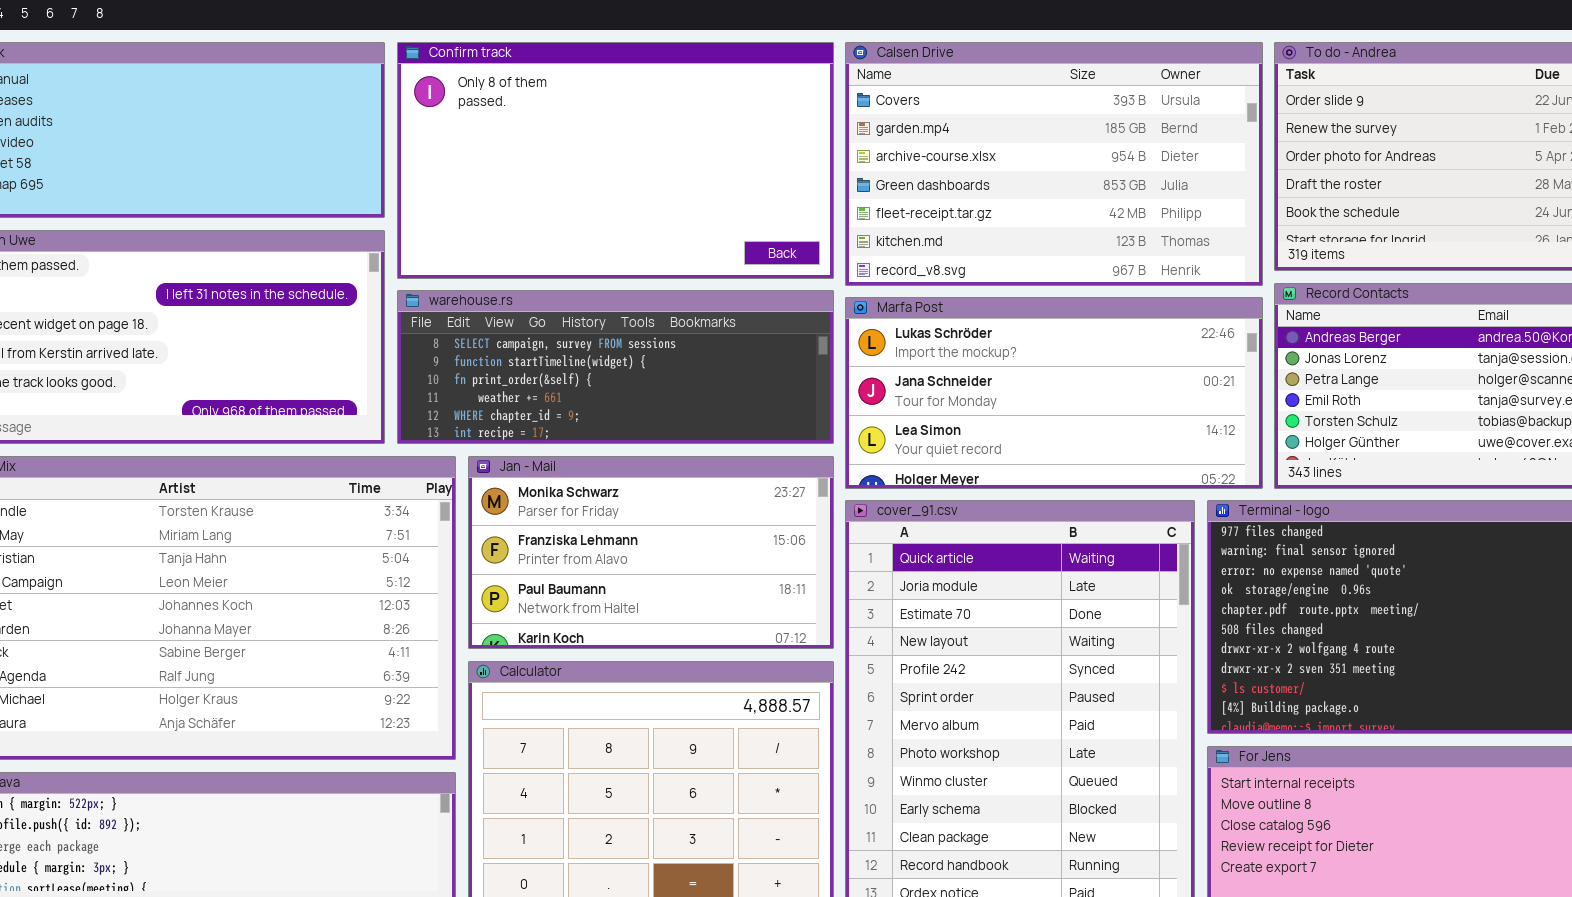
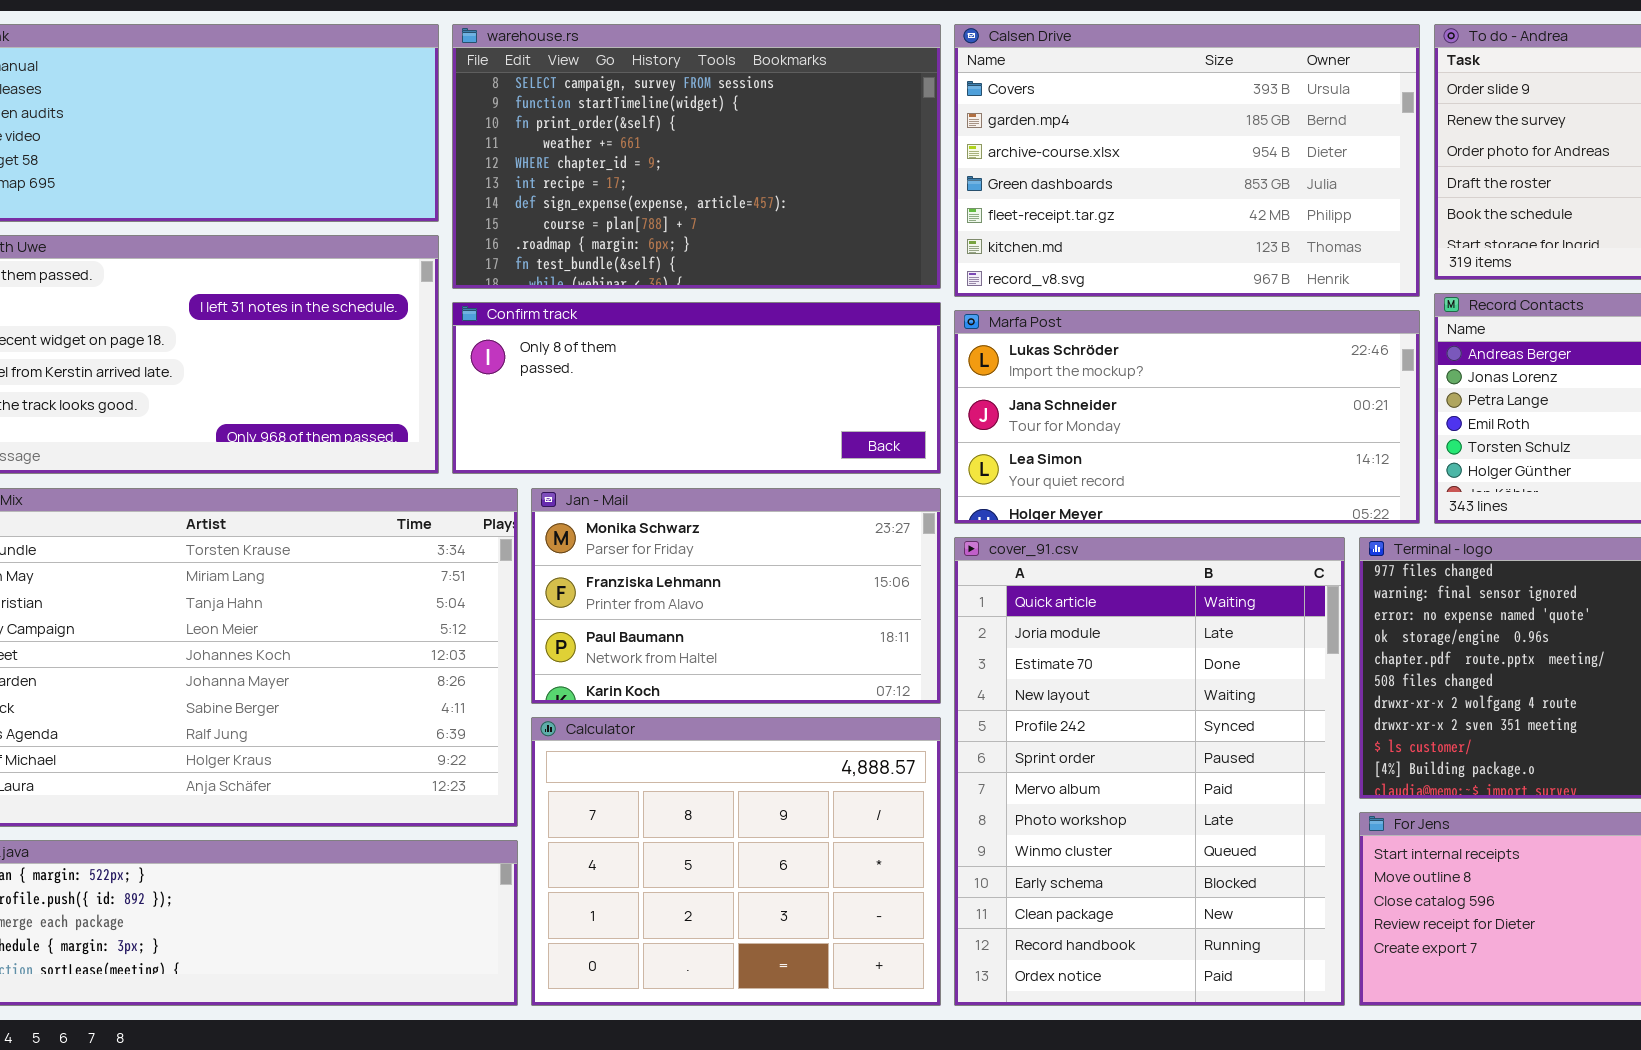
Confirm track: [397,42,834,279] -> [452,302,941,474], moved, resized
warehouse.rs: [397,290,834,444] -> [452,24,941,289], moved, resized

